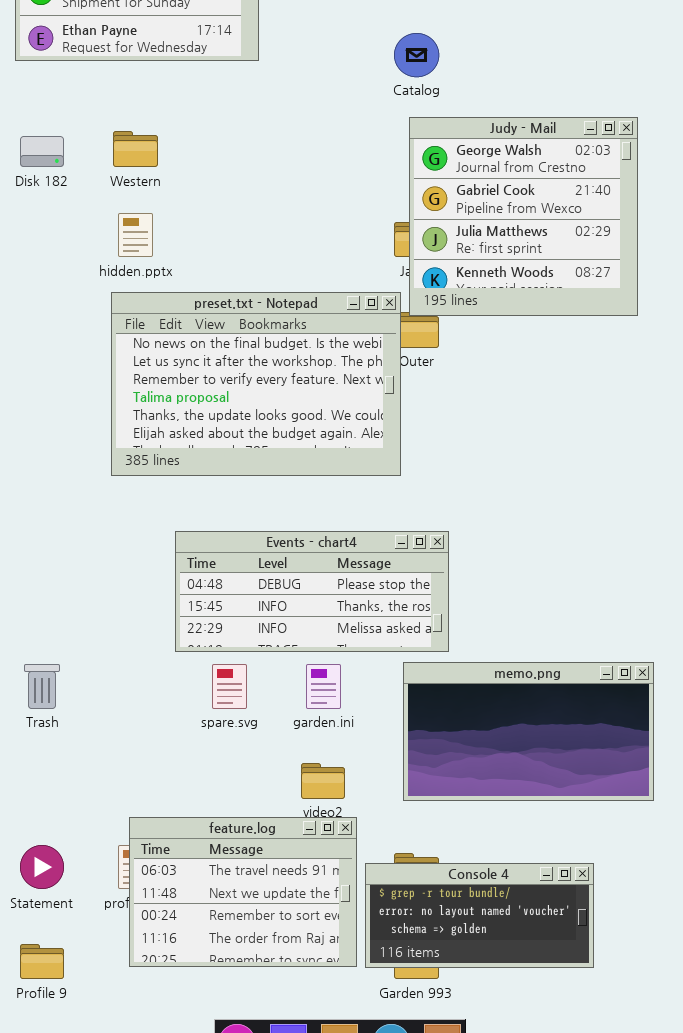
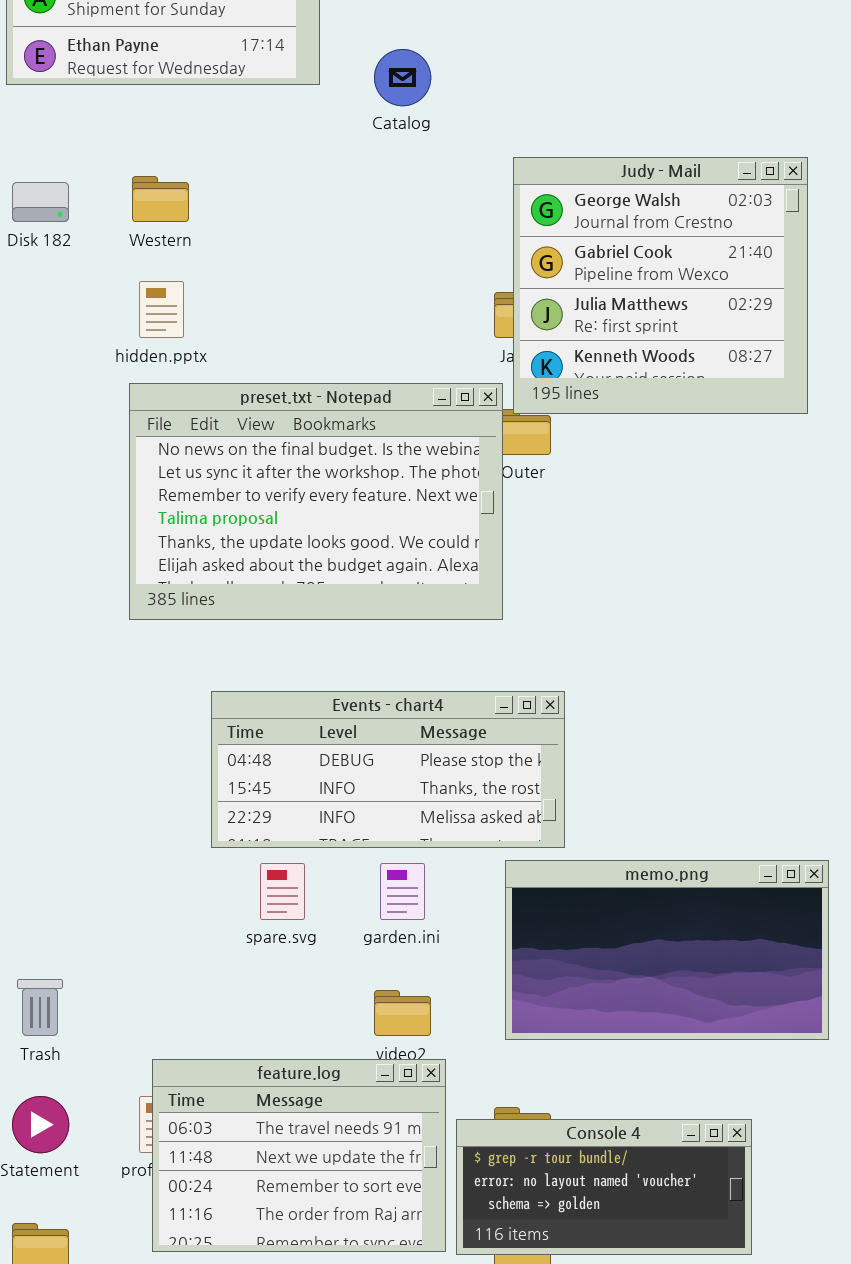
Catalog: [394,33,439,77] -> [374,49,431,106], moved
Trash: [24,664,60,709] -> [17,979,63,1036], moved

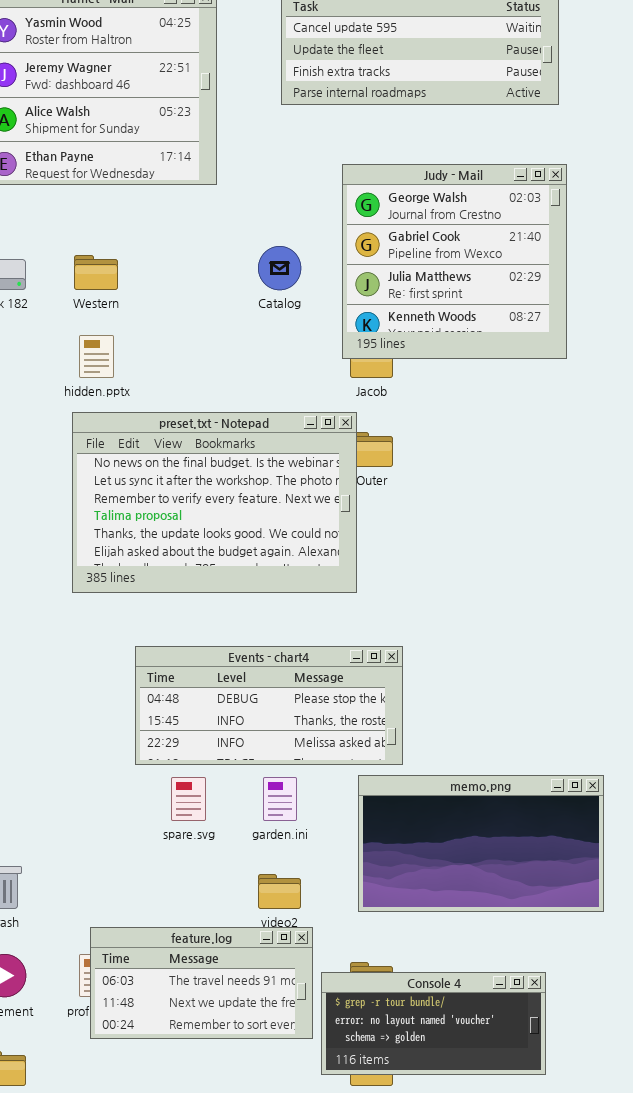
Catalog: [374,49,431,106] -> [258,246,301,290], moved
Judy - Mail: [513,157,808,414] -> [342,164,567,359], moved
feature.log: [152,1059,446,1252] -> [90,927,313,1039], resized

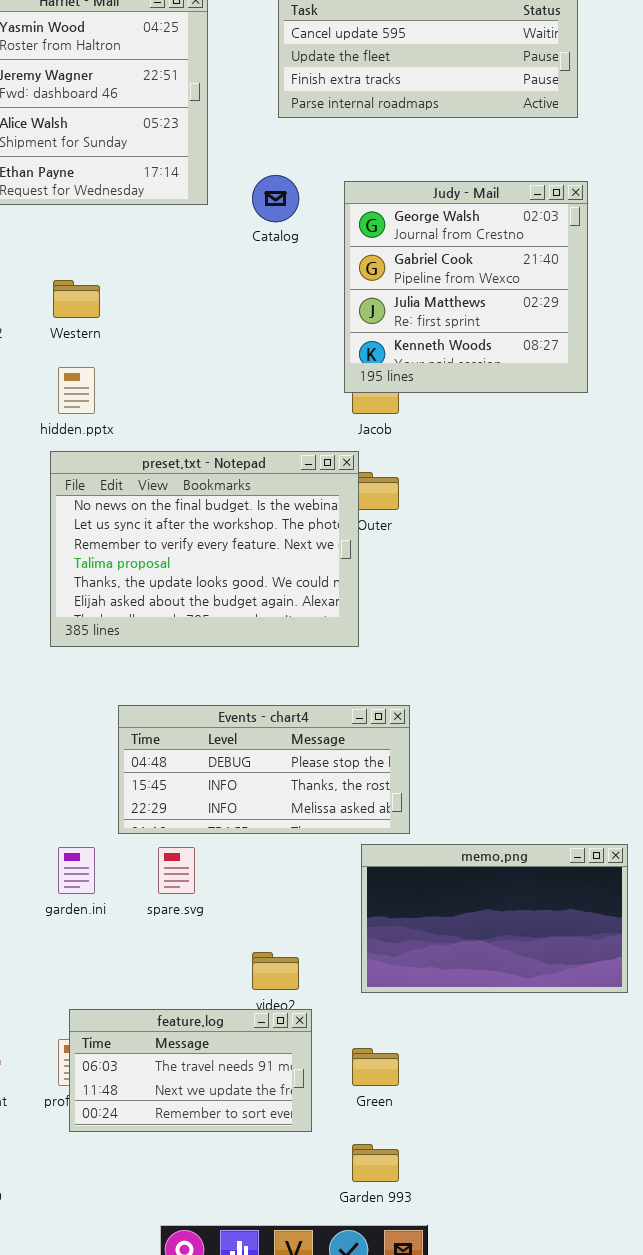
Catalog: [258,246,301,290] -> [252,175,299,222], moved
garden.ini: [263,777,297,821] -> [58,847,95,894], moved
Console 4: [321,972,546,1075] -> none, closed

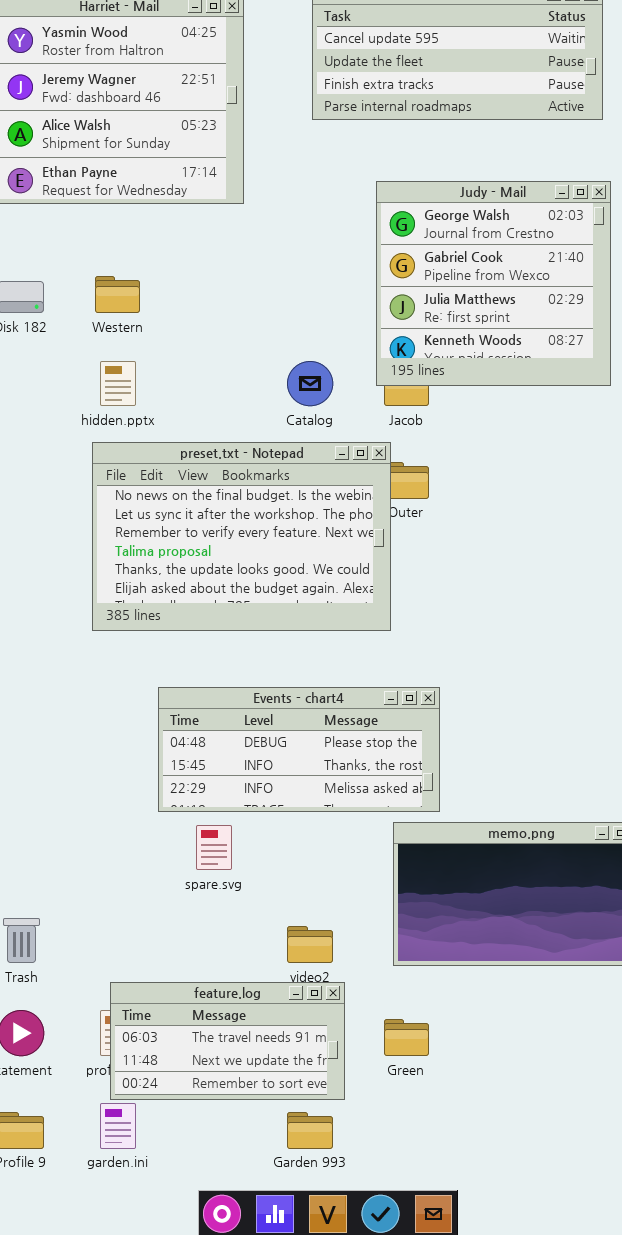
Catalog: [252,175,299,222] -> [287,361,333,406], moved
garden.ini: [58,847,95,894] -> [100,1103,136,1149], moved
Garden 993: [352,1144,399,1182] -> [287,1112,333,1149], moved

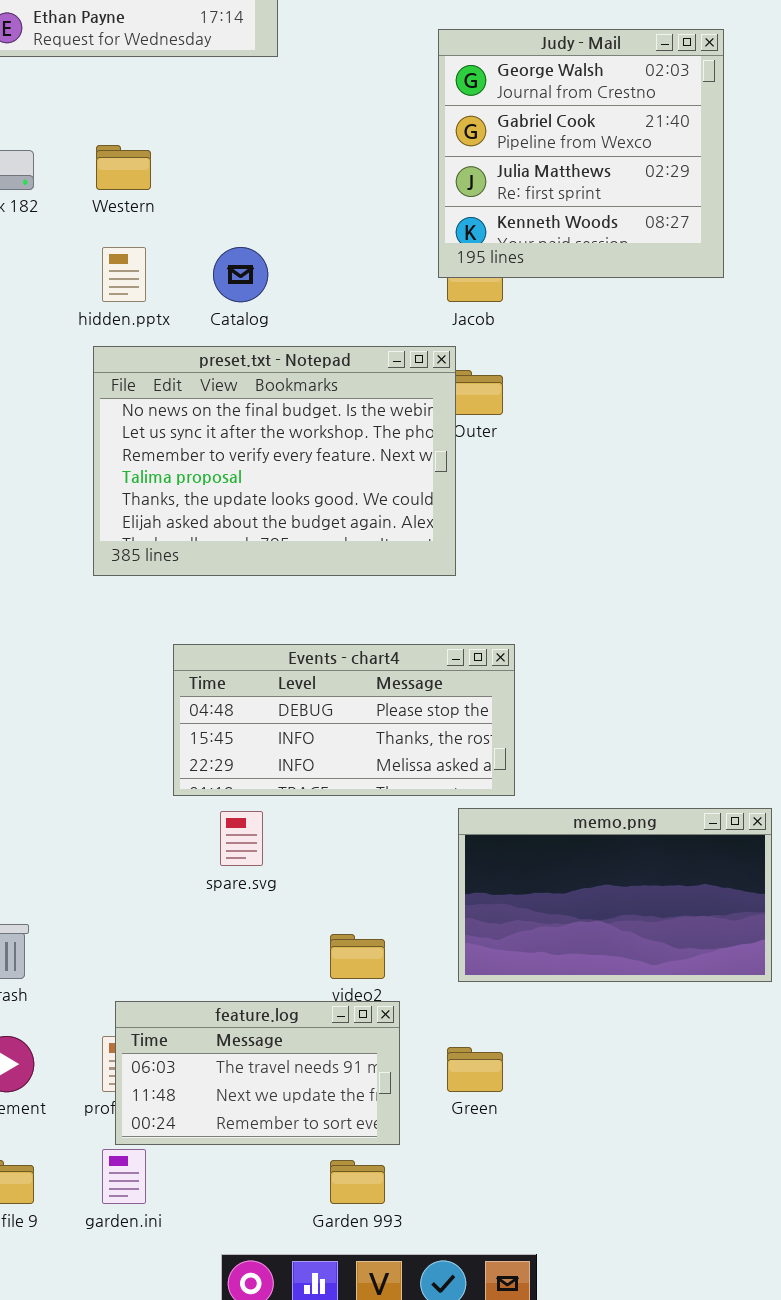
Catalog: [287,361,333,406] -> [213,247,268,302], moved

